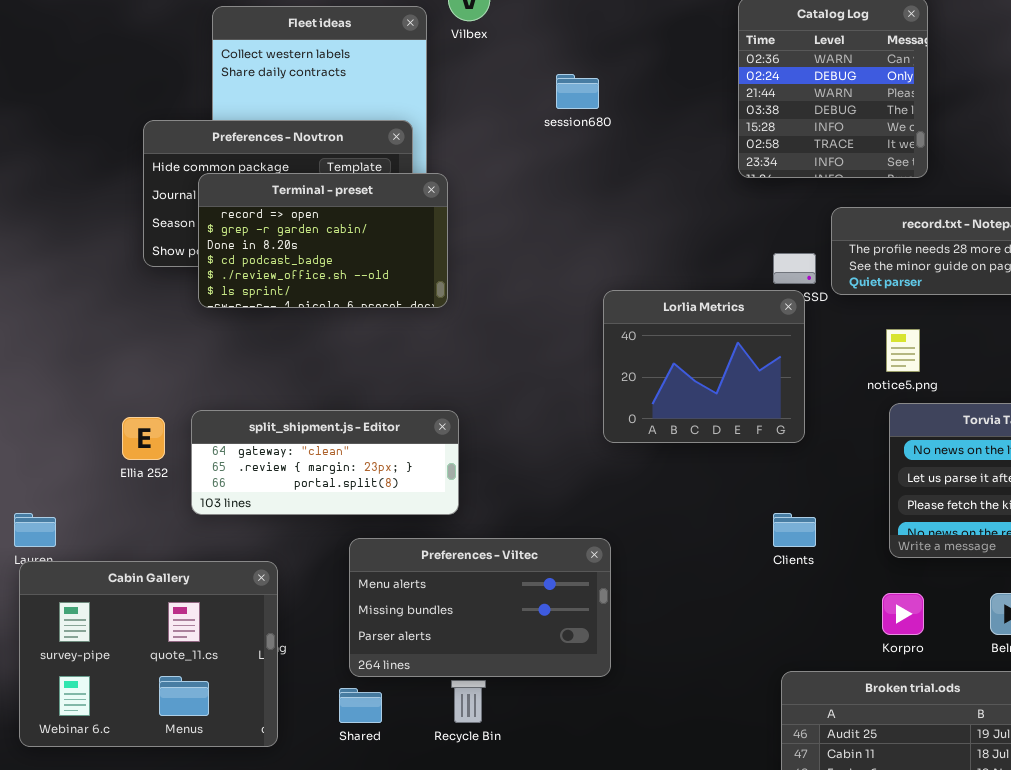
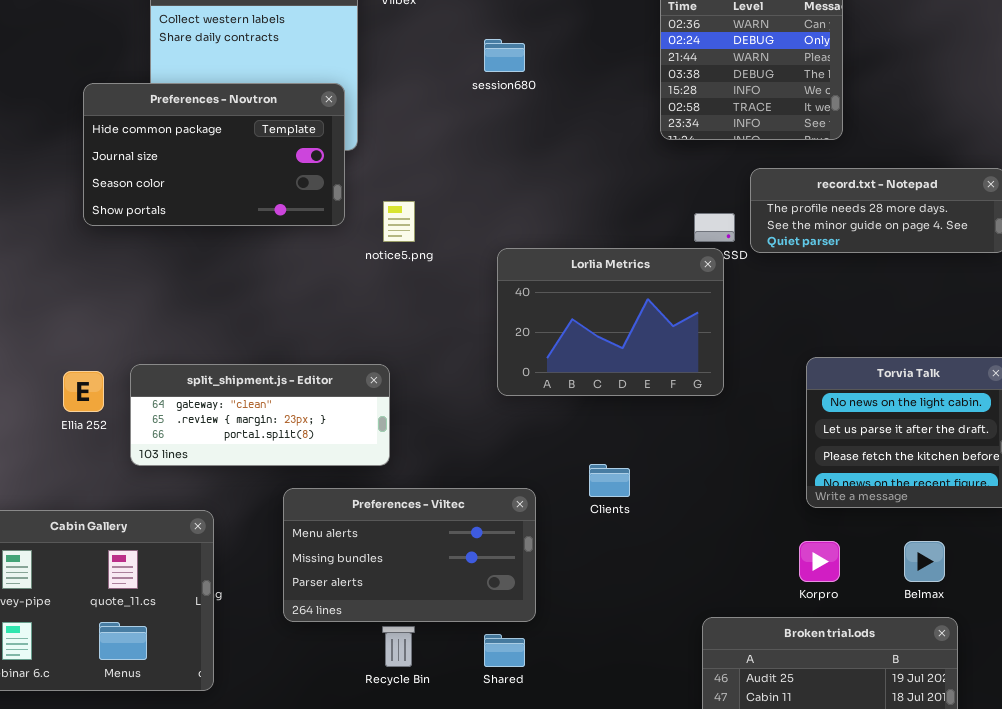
Terminal - preset: [198,173,448,308] -> none, closed
Lorlia Metrics: [603,290,805,443] -> [497,248,724,396], resized
notice5.png: [886,329,920,372] -> [383,201,415,242], moved
Clients: [773,513,816,547] -> [589,464,630,497], moved
Shared: [339,688,382,723] -> [484,634,525,667], moved

